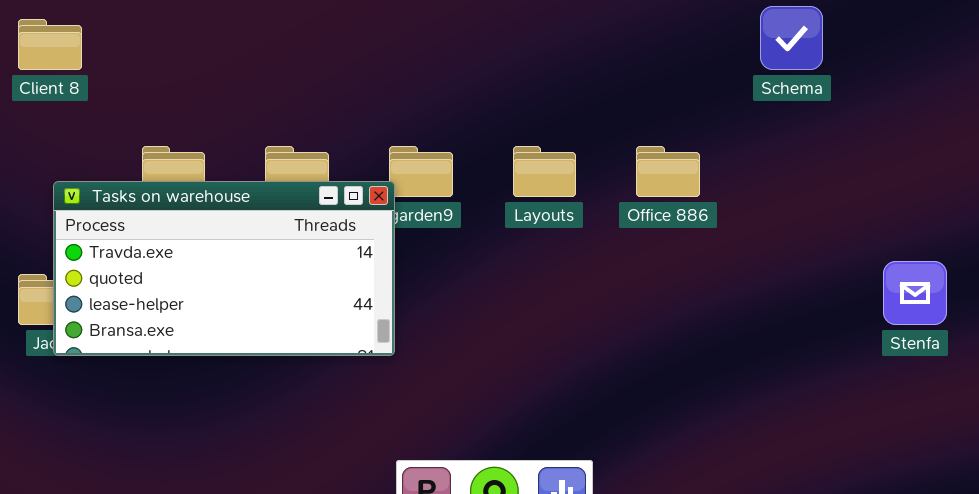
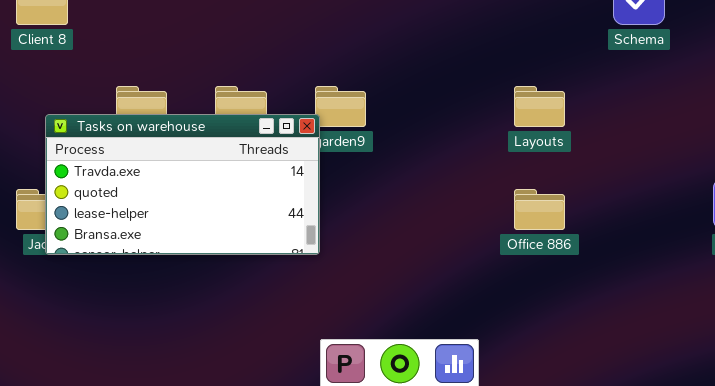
Layouts: [513,146,576,197] -> [514,86,565,127], moved
Office 886: [636,146,700,197] -> [514,189,565,230], moved

